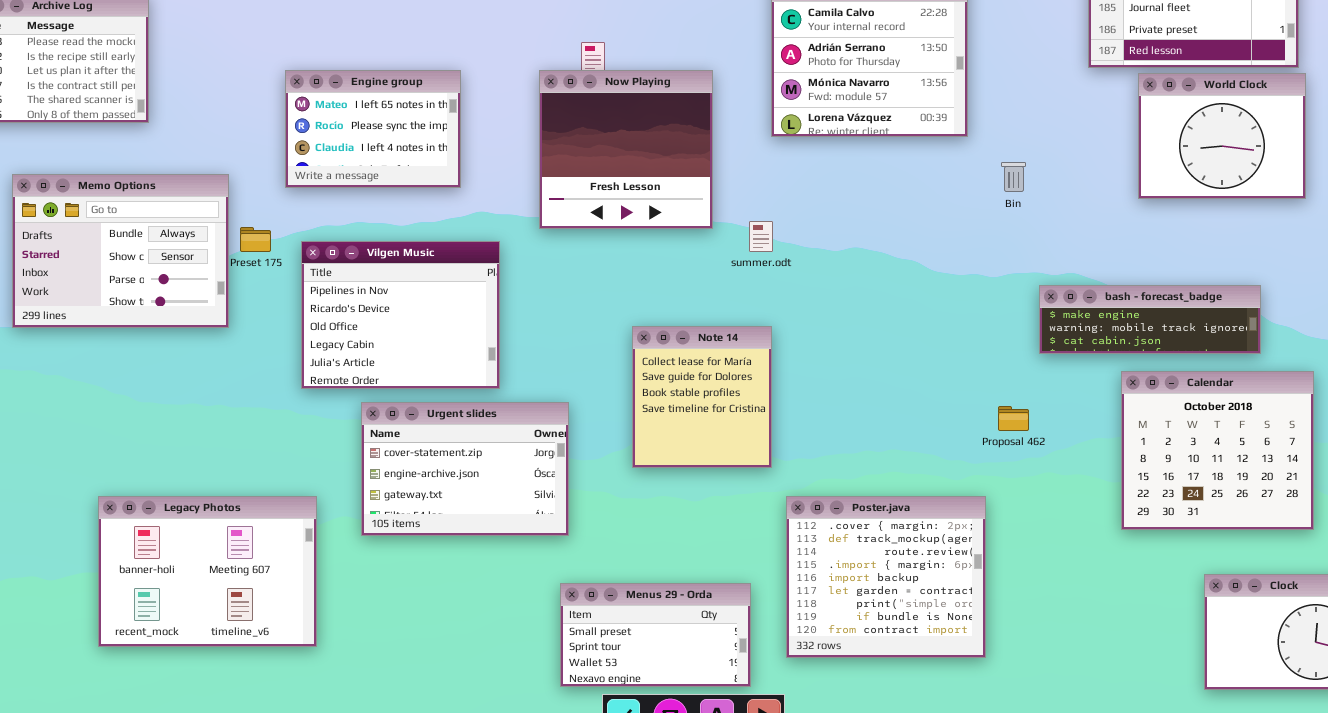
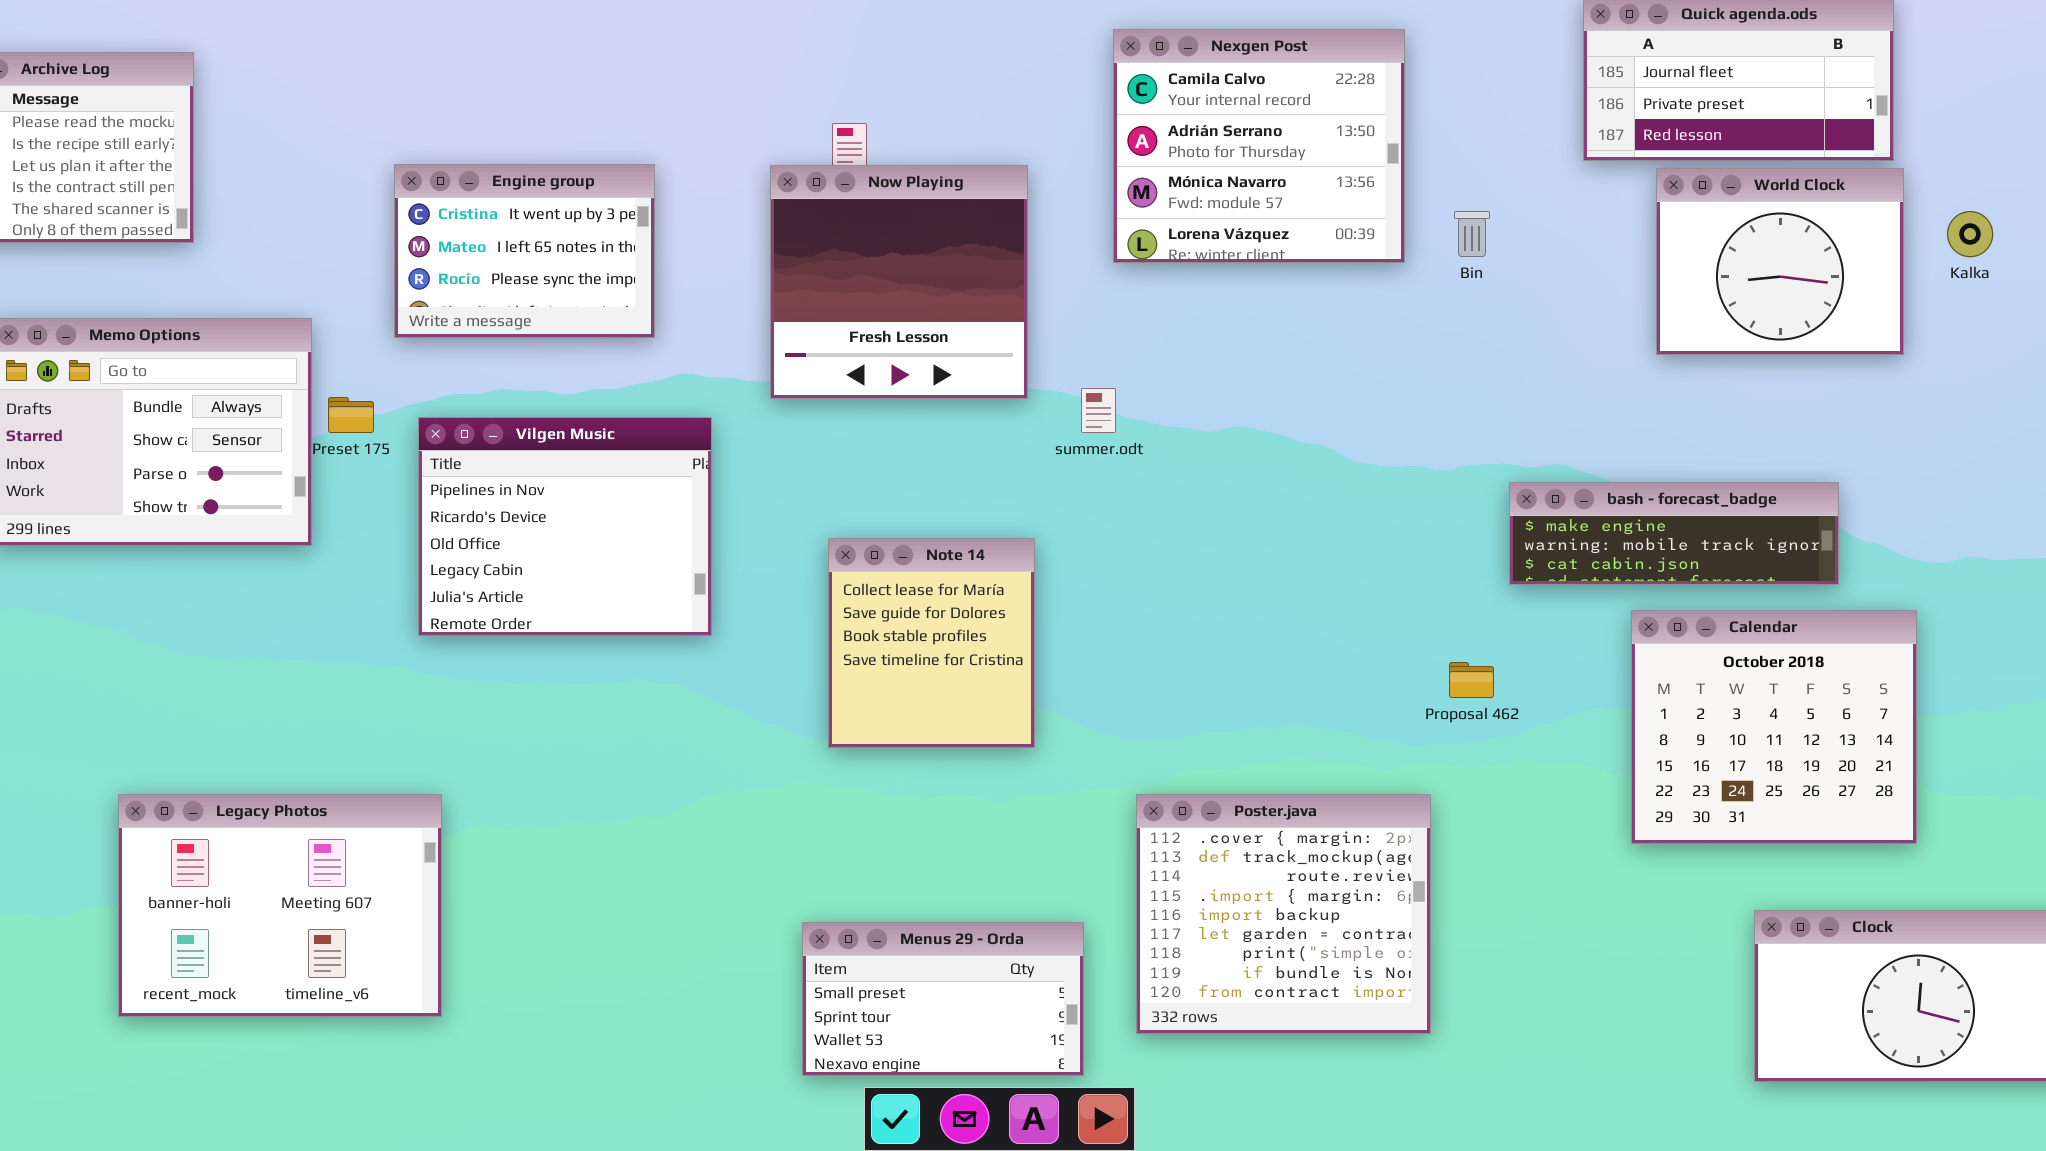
Engine group: [285,70,461,188] -> [394,164,655,338], scrolled up 1 row
Bin: [1001,162,1026,192] -> [1454,211,1490,257], moved
Note 14: [632,326,772,468] -> [828,538,1035,748], moved
Urgent slides: [361,402,569,536] -> none, closed

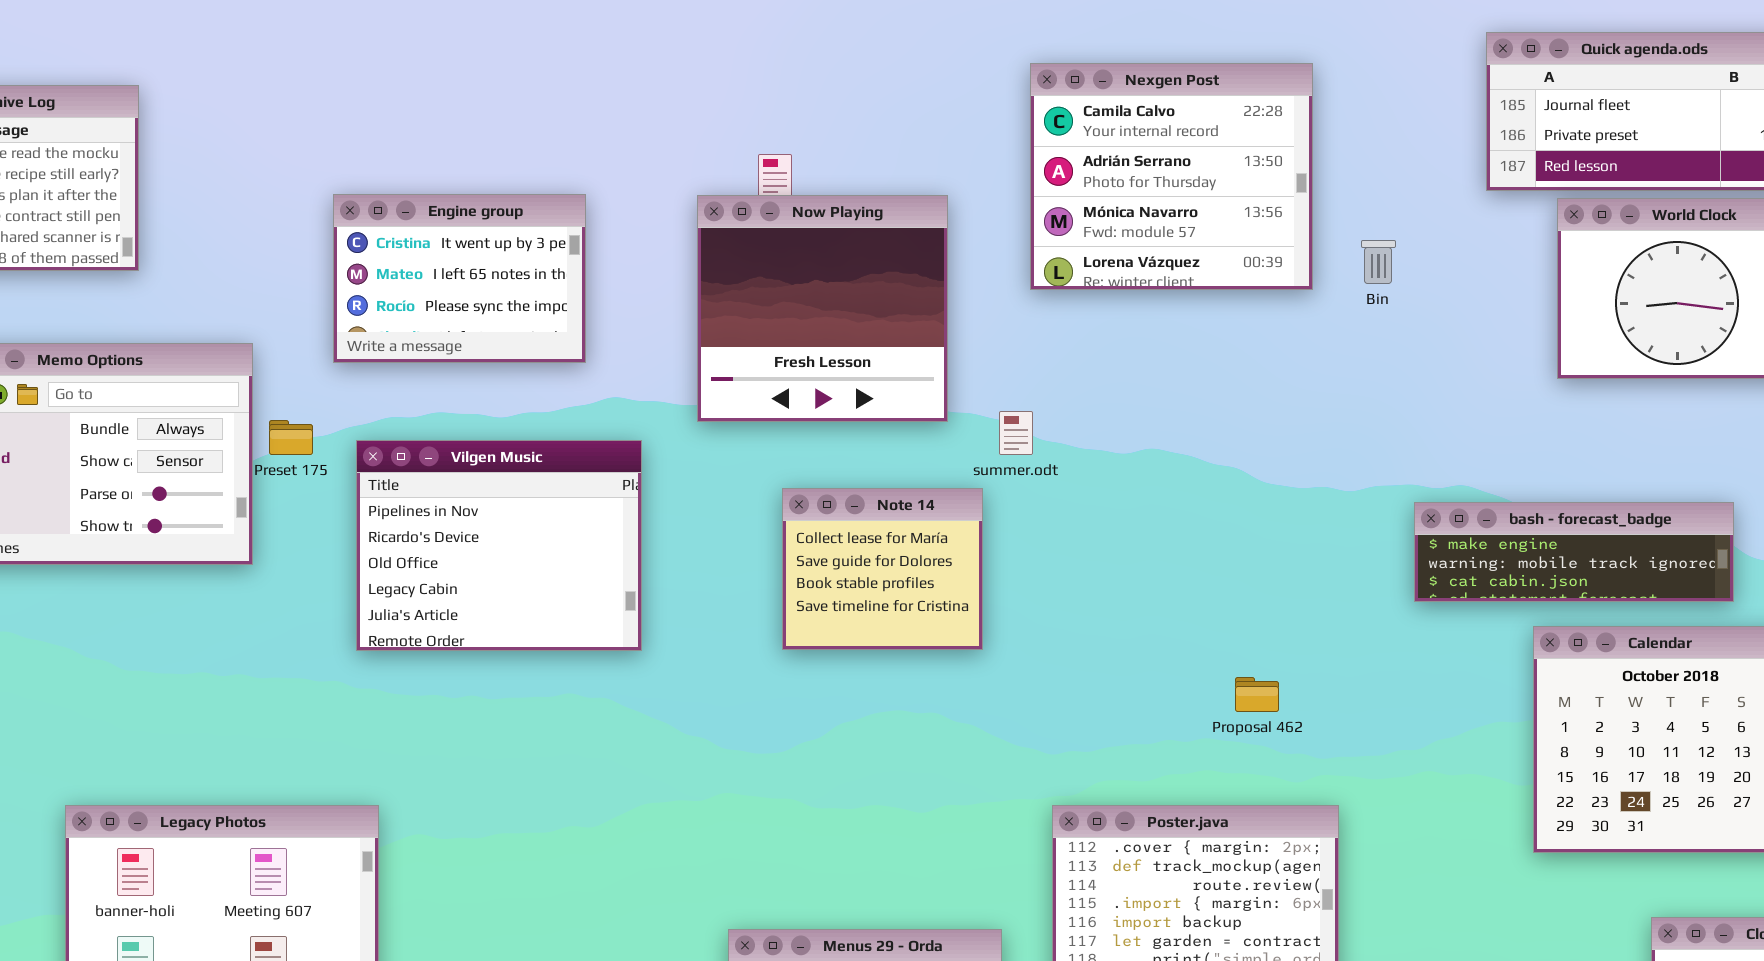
Note 14: [828,538,1035,748] -> [782,488,983,650], moved, resized
Proposal 462: [1449,662,1494,698] -> [1235,677,1279,712], moved

